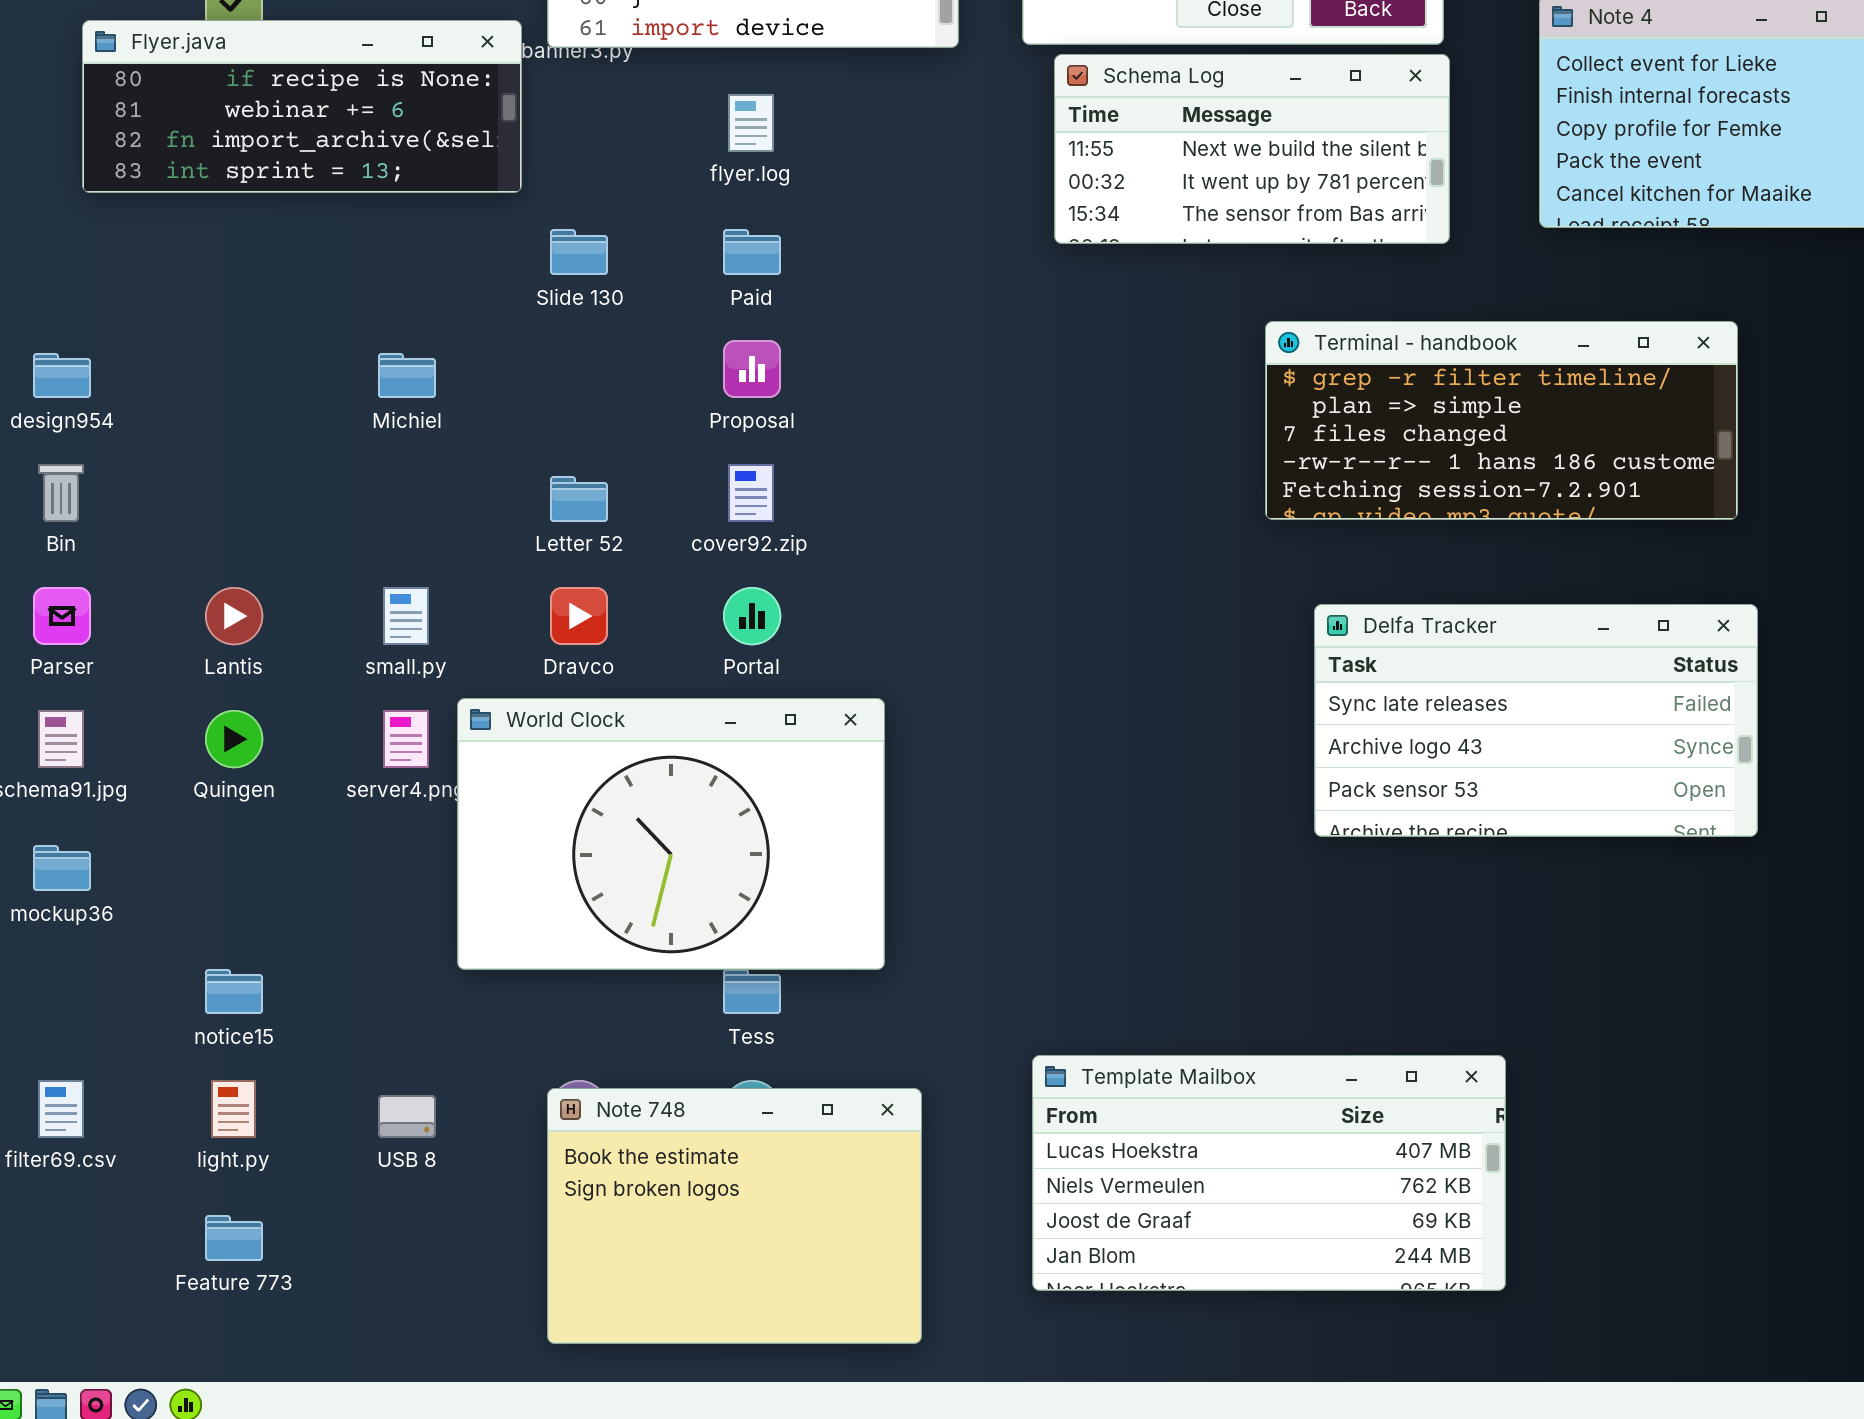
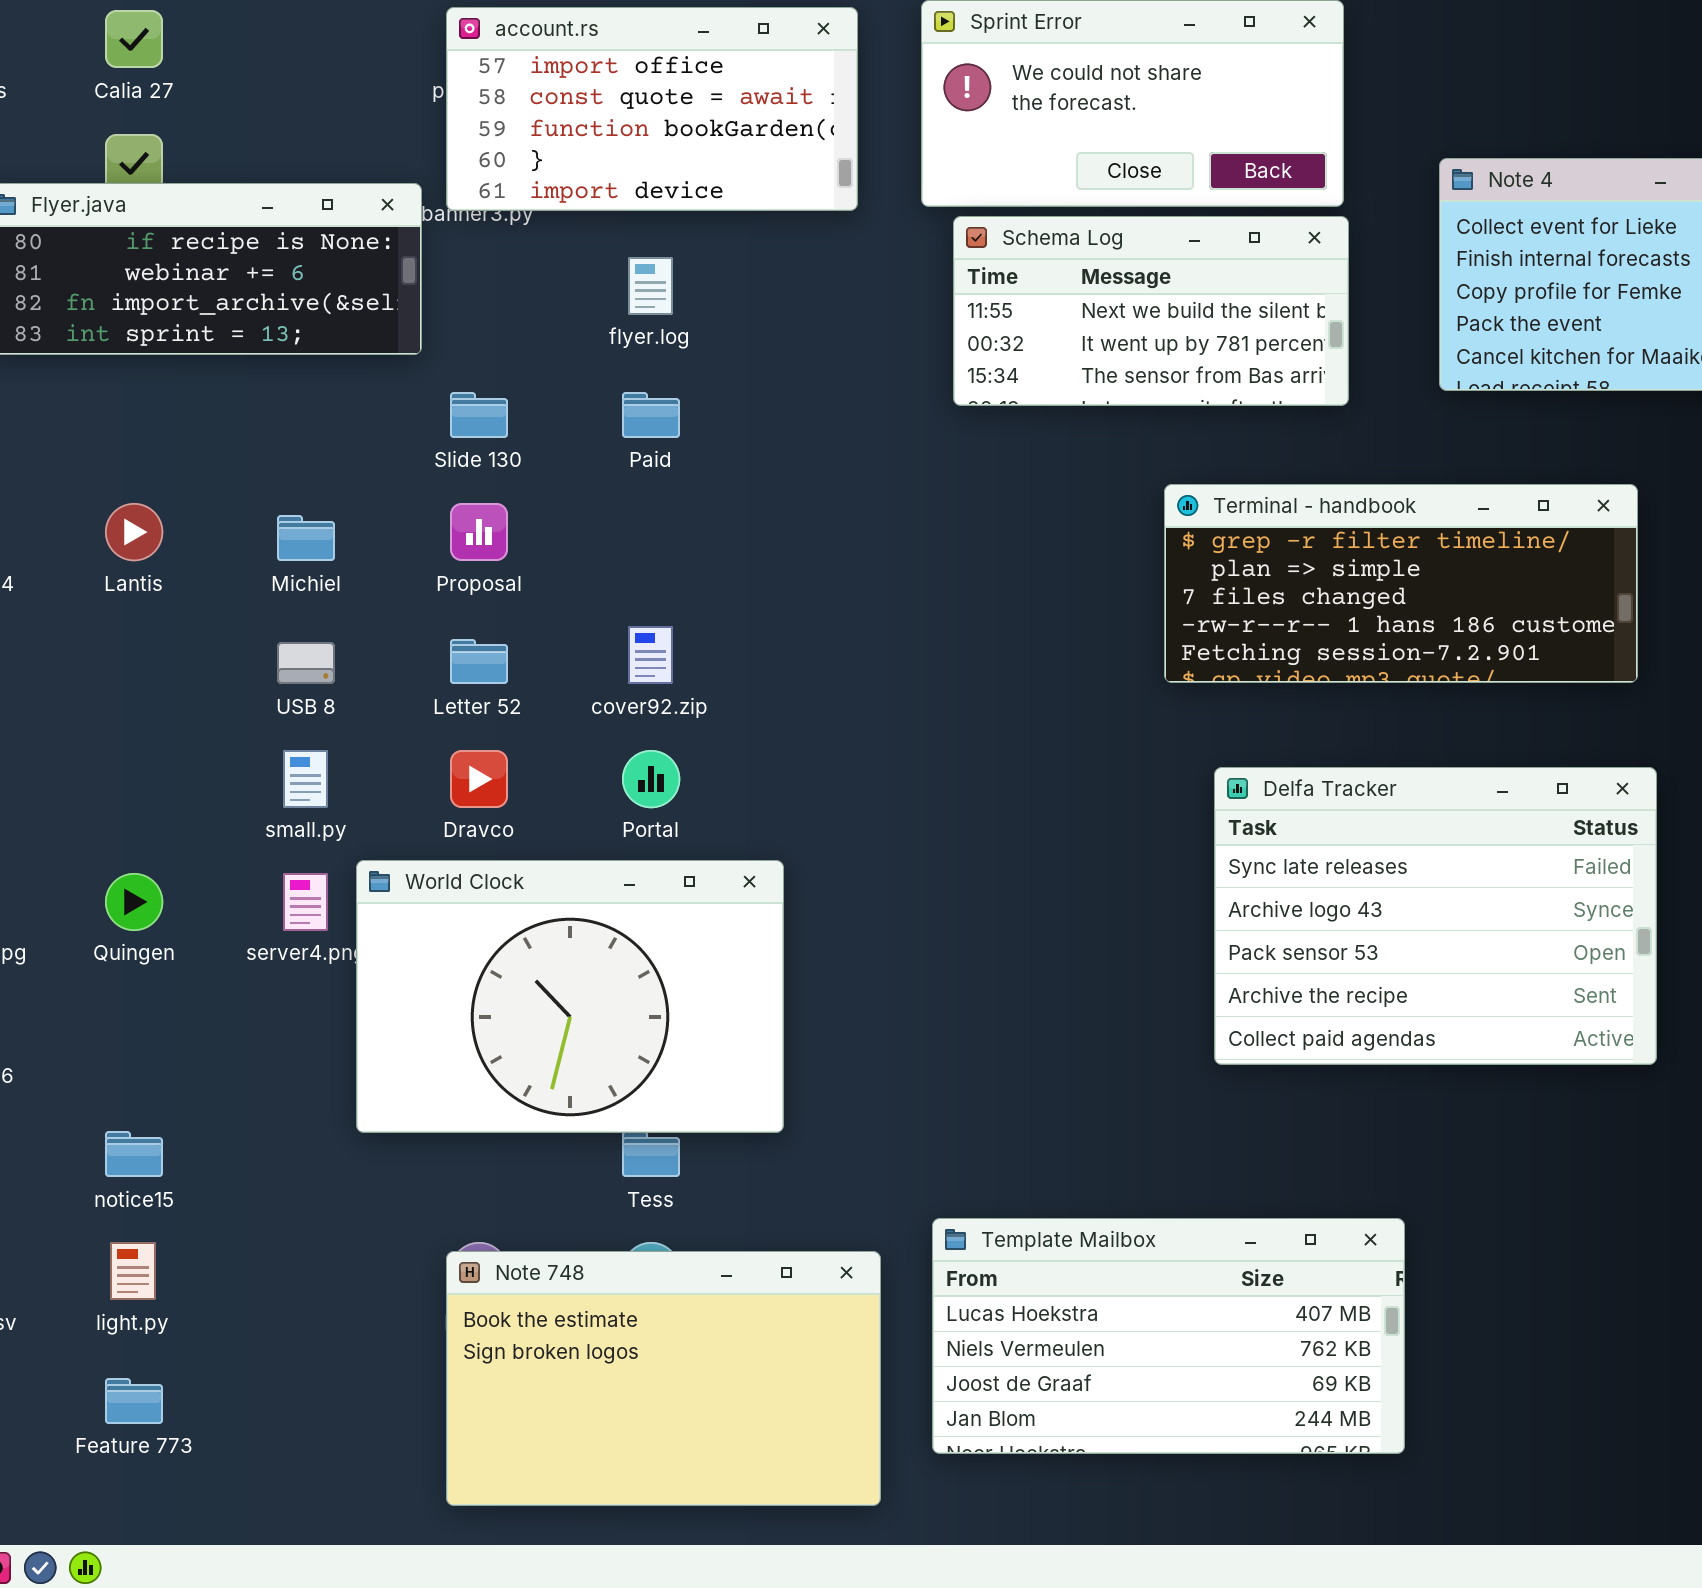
Proposal: [723,340,781,398] -> [450,503,508,561], moved
Lantis: [205,587,263,645] -> [105,503,163,561], moved
Delfa Tracker: [1314,604,1758,837] -> [1214,767,1657,1065], resized
Note 748: [547,1088,922,1344] -> [446,1251,881,1506], resized
USB 8: [378,1095,436,1138] -> [277,642,335,684], moved

